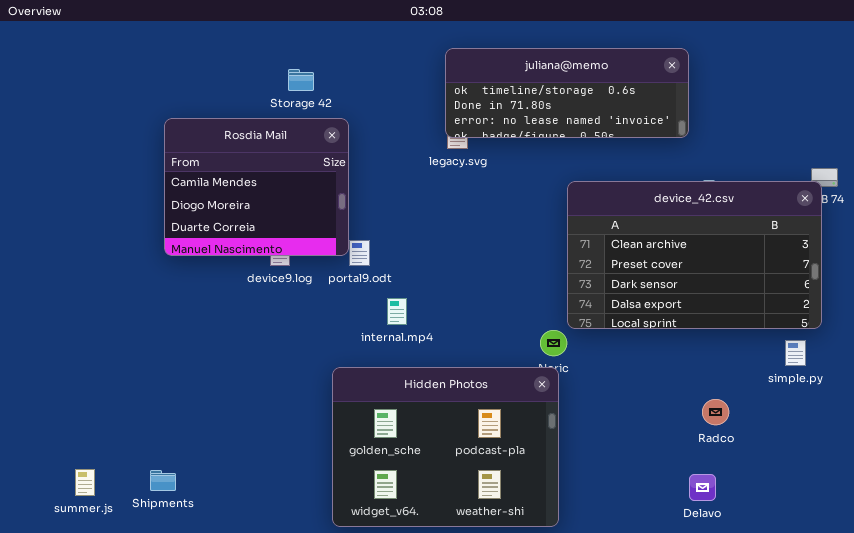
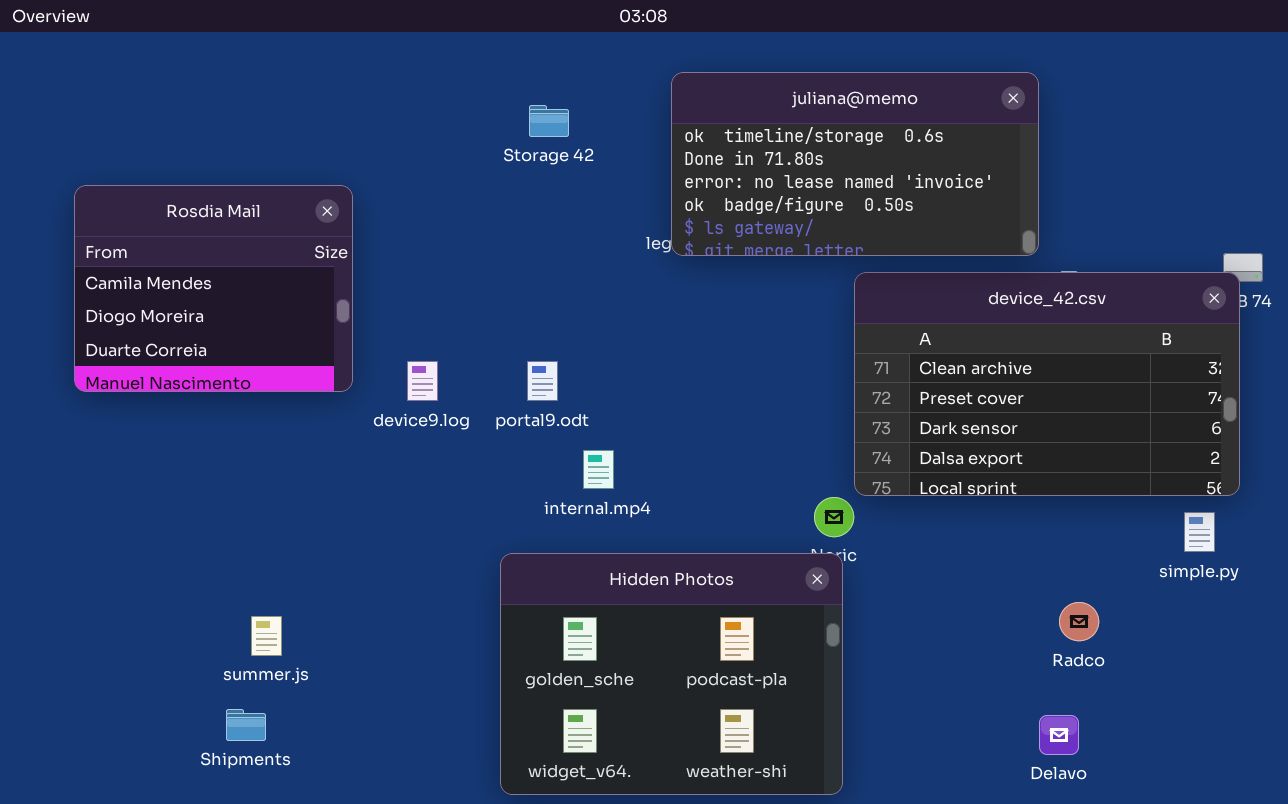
juliana@memo: [445,48,689,138] -> [671,72,1039,256], resized
Storage 42: [288,69,314,91] -> [529,105,569,137], moved
Rosdia Mail: [164,118,349,256] -> [74,185,353,392], moved
summer.js: [75,469,95,496] -> [251,616,282,656], moved

